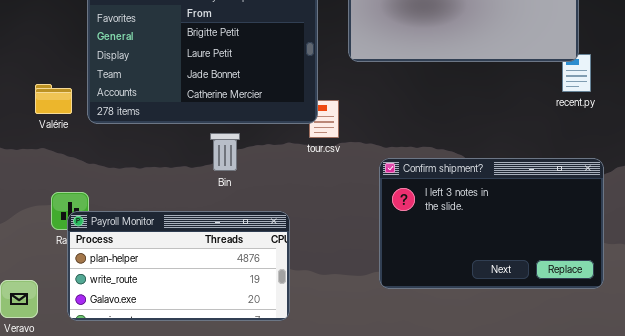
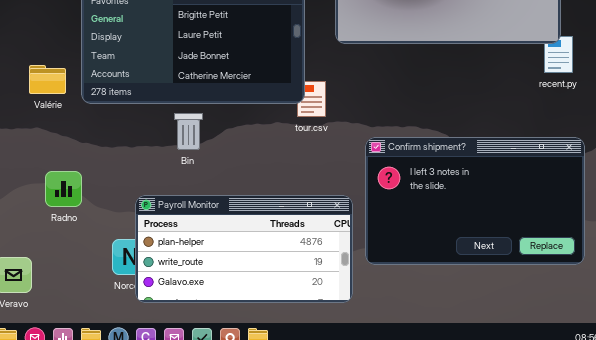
Bin: [210,133,240,171] -> [174,113,203,150], moved
Payroll Monitor: [67,211,290,321] -> [135,195,353,303], moved

